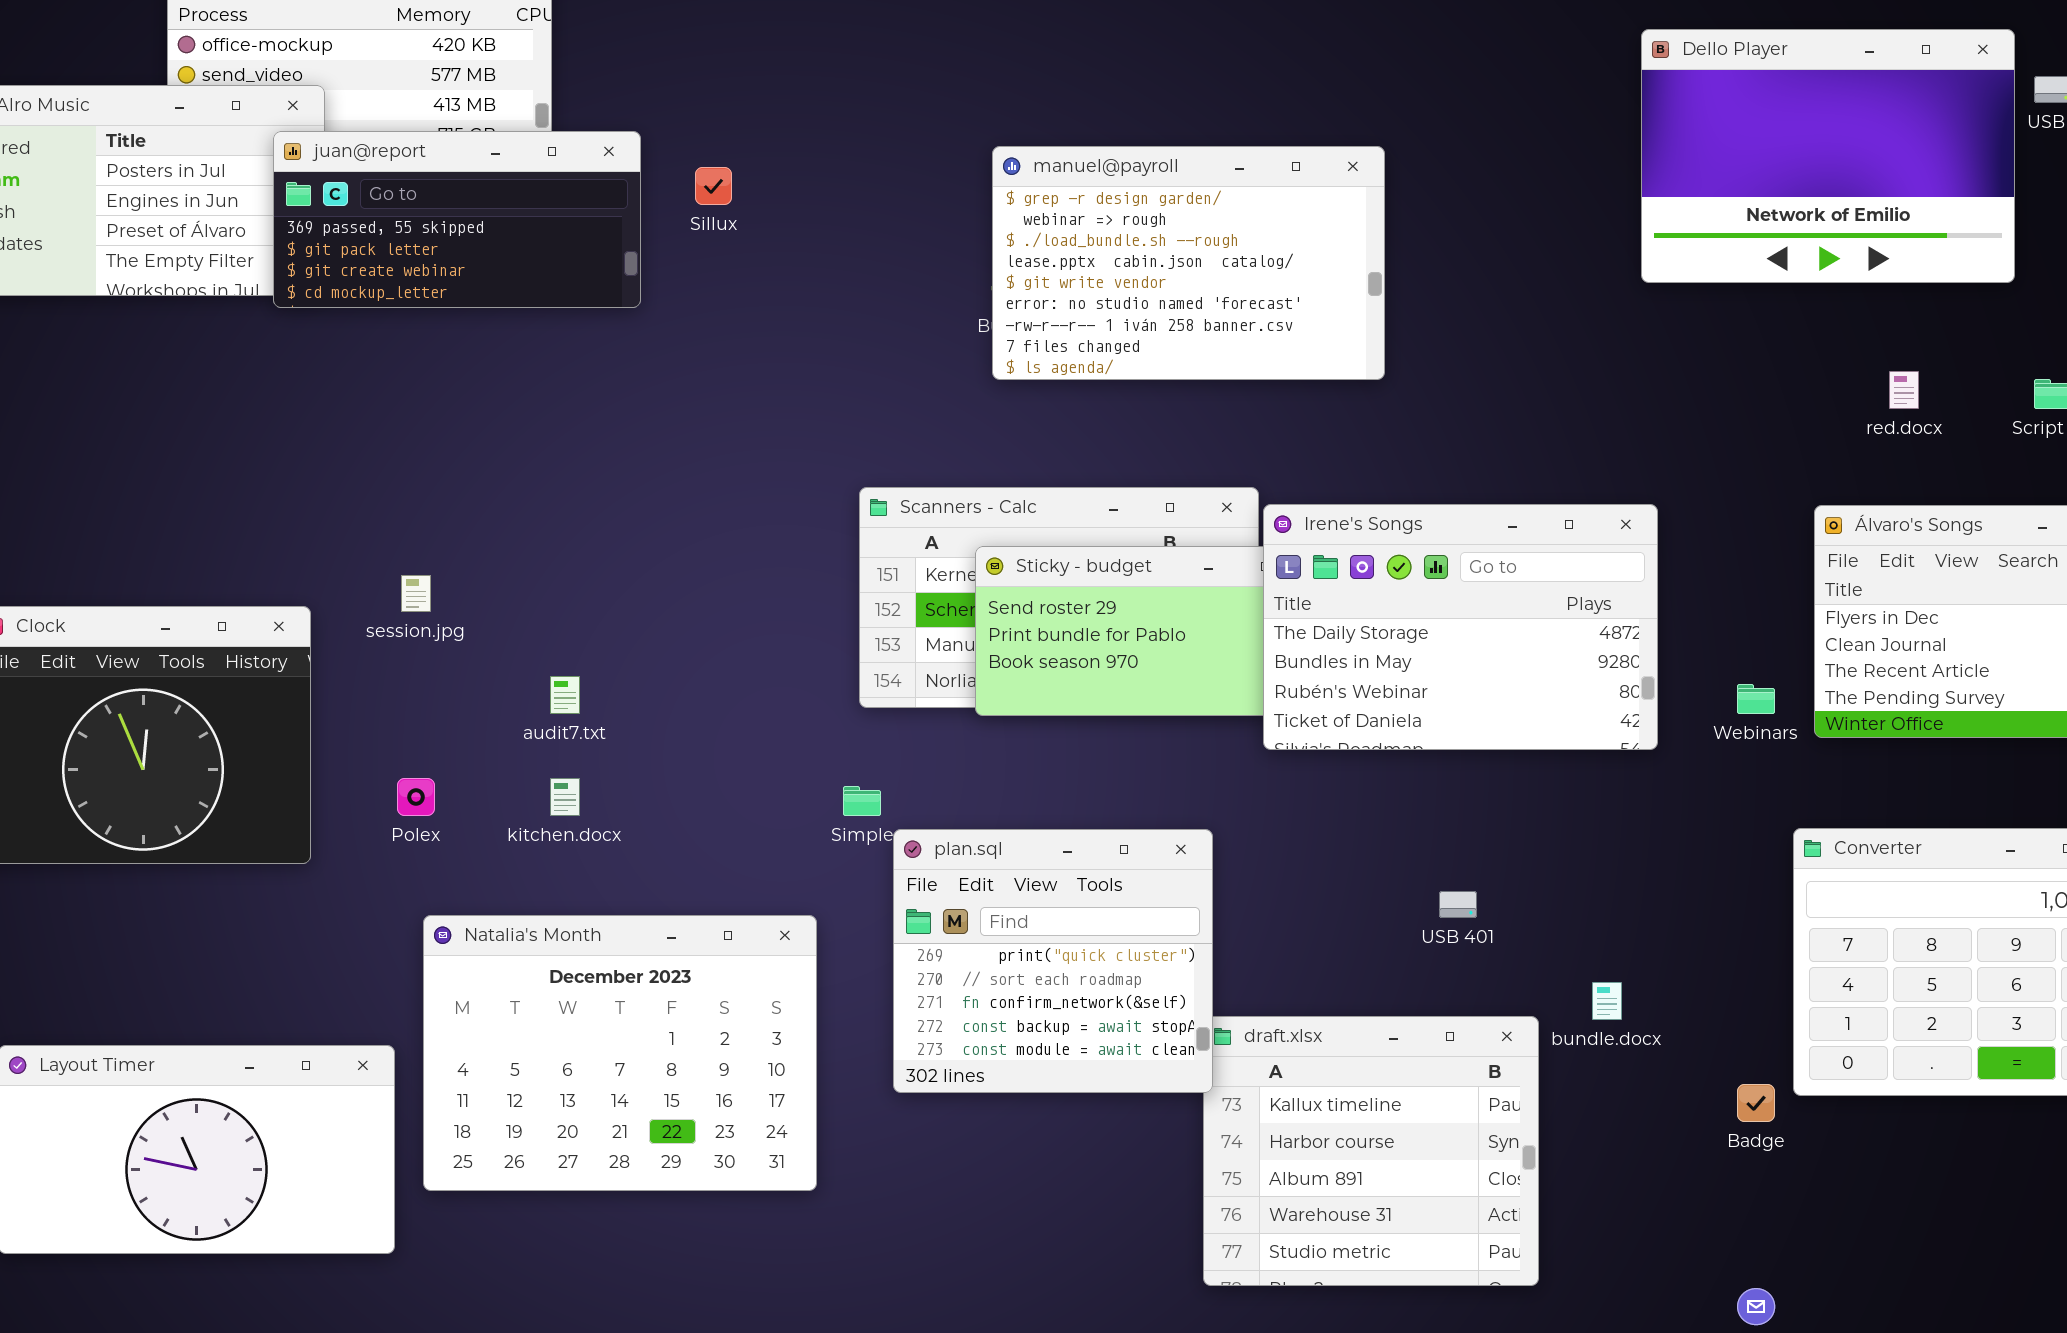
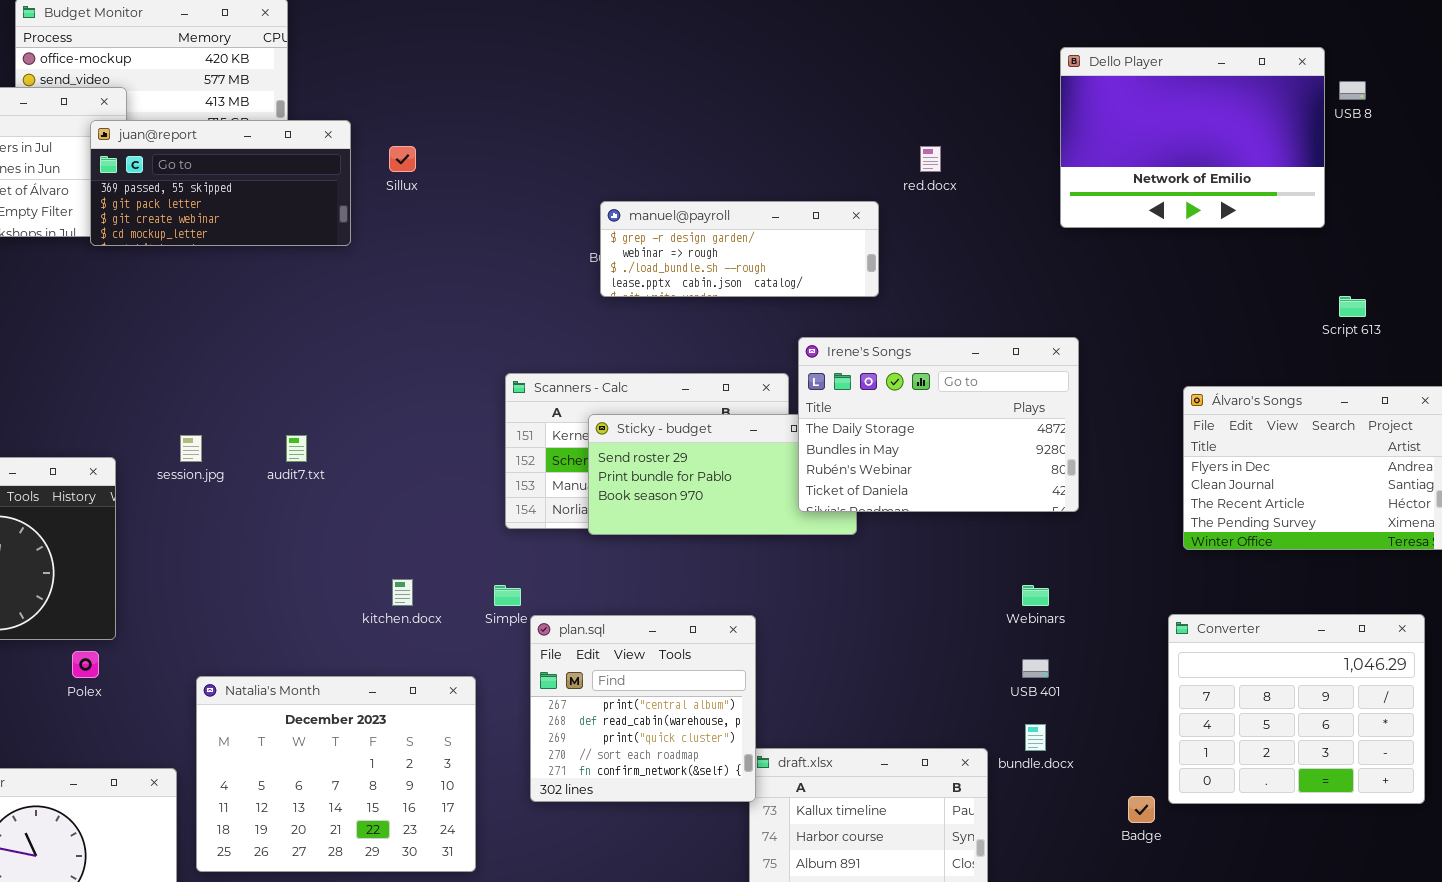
manuel@payroll: [992,146,1385,380] -> [600,201,879,297], resized
red.docx: [1889,371,1919,409] -> [920,146,941,172], moved
Irene's Songs: [1263,504,1658,750] -> [798,337,1079,512], moved
audit7.txt: [550,676,580,714] -> [286,435,307,462], moved
Webinars: [1737,684,1775,714] -> [1022,585,1049,606], moved
Polex: [397,778,435,816] -> [72,651,99,678], moved
kitchen.docx: [550,778,580,816] -> [392,579,413,606], moved
plan.sql: [893,829,1213,1093] -> [530,615,756,802], scrolled up 2 rows
USB 401: [1439,891,1477,918] -> [1022,659,1049,678], moved

